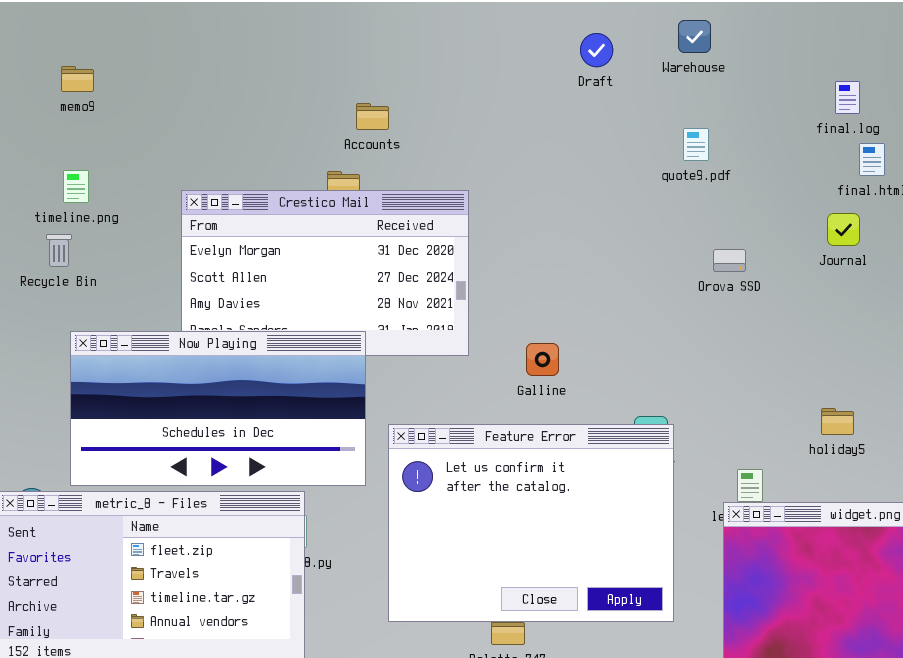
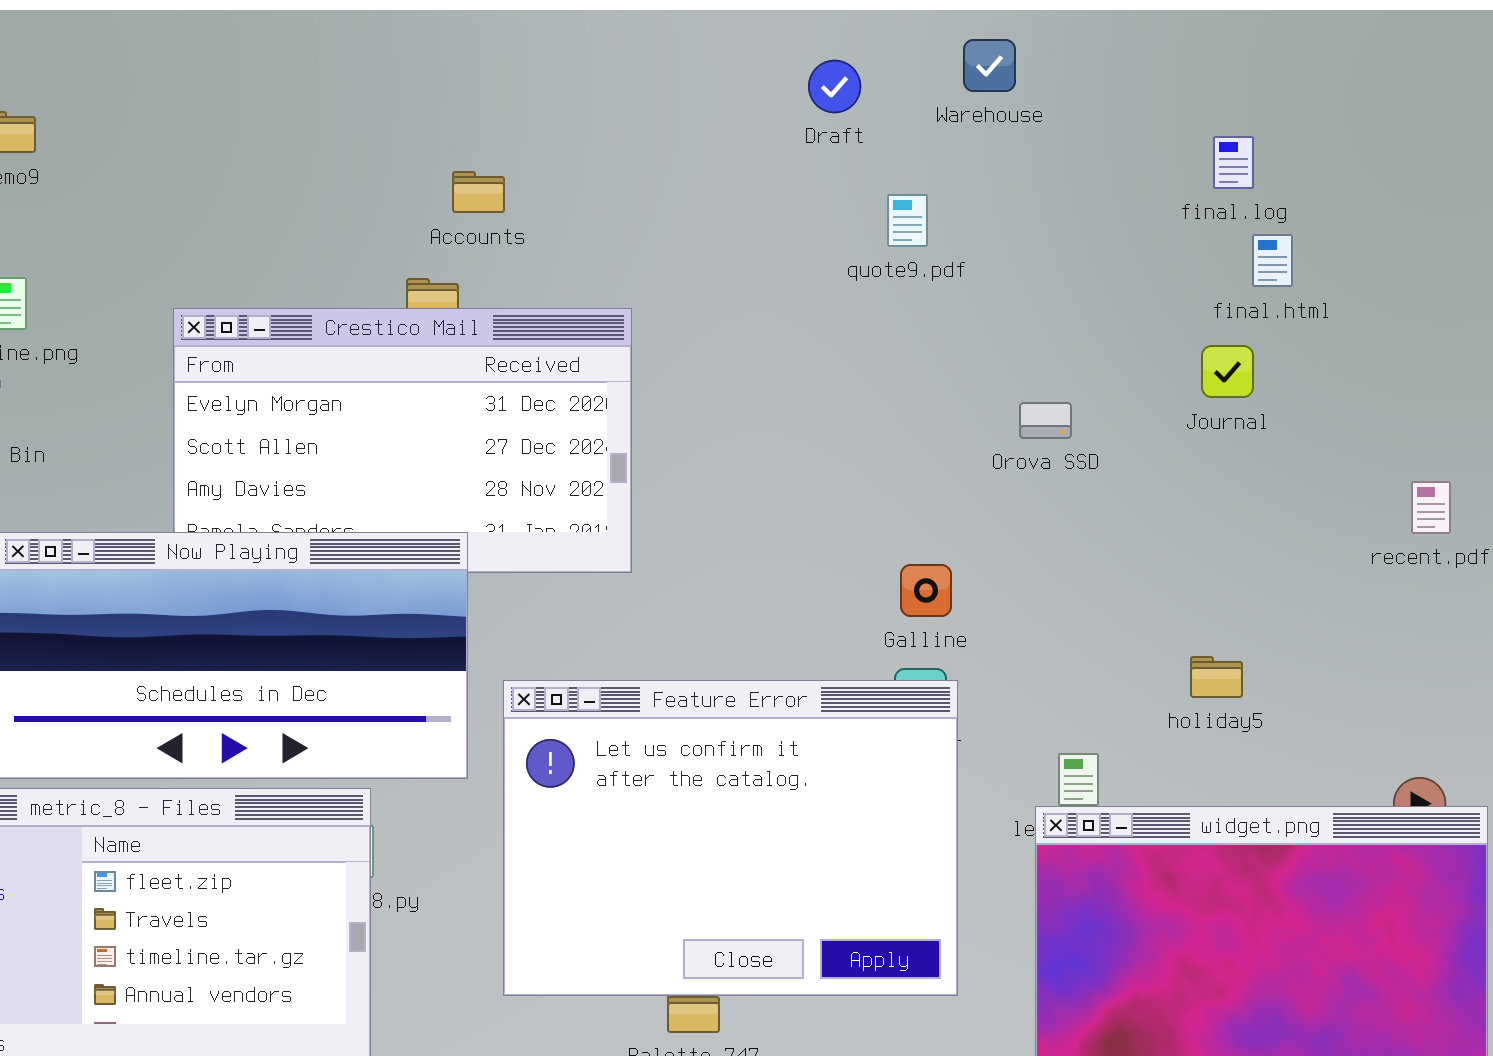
quote9.pdf: [683,128,709,161] -> [887,194,928,247], moved
Galline: [526,343,559,376] -> [900,564,952,617], moved

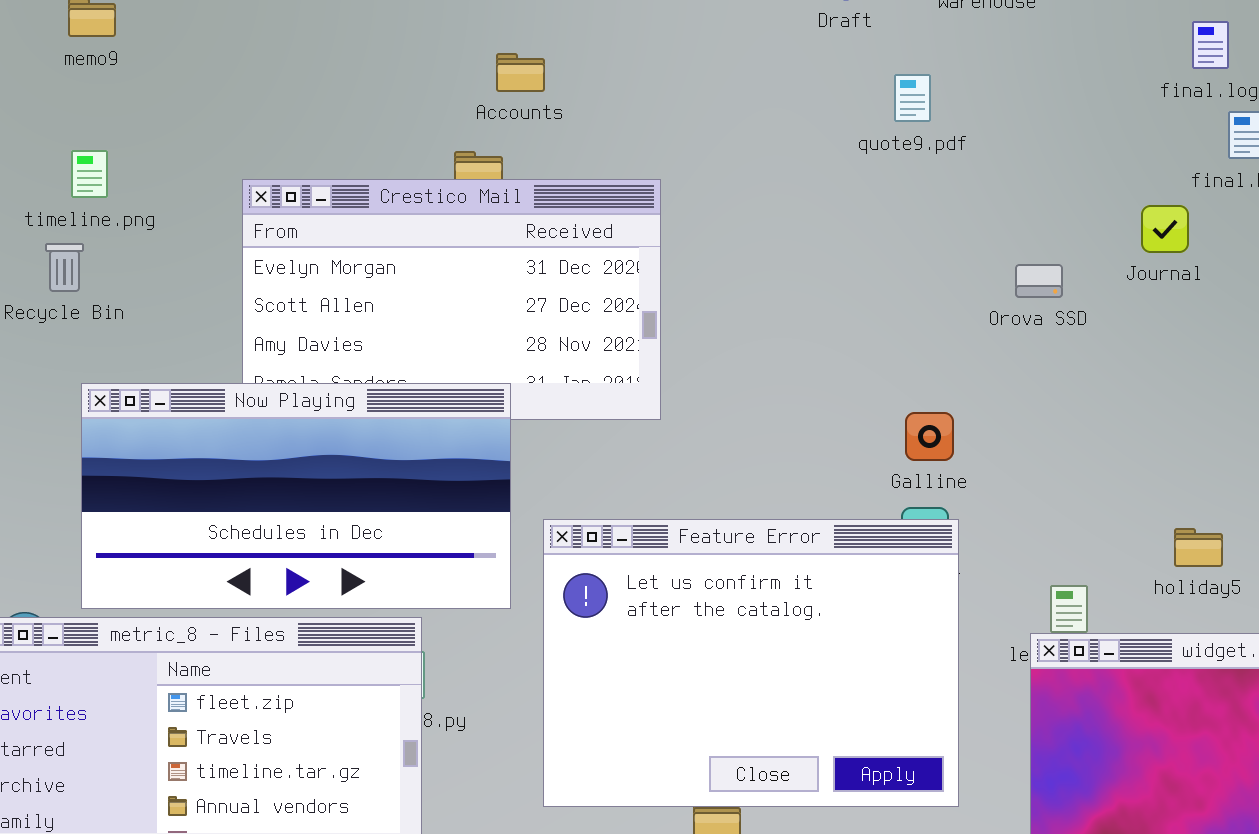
Journal: [1201,345,1254,398] -> [1141,205,1189,253], moved
holiday5: [1190,656,1243,698] -> [1174,528,1223,567], moved

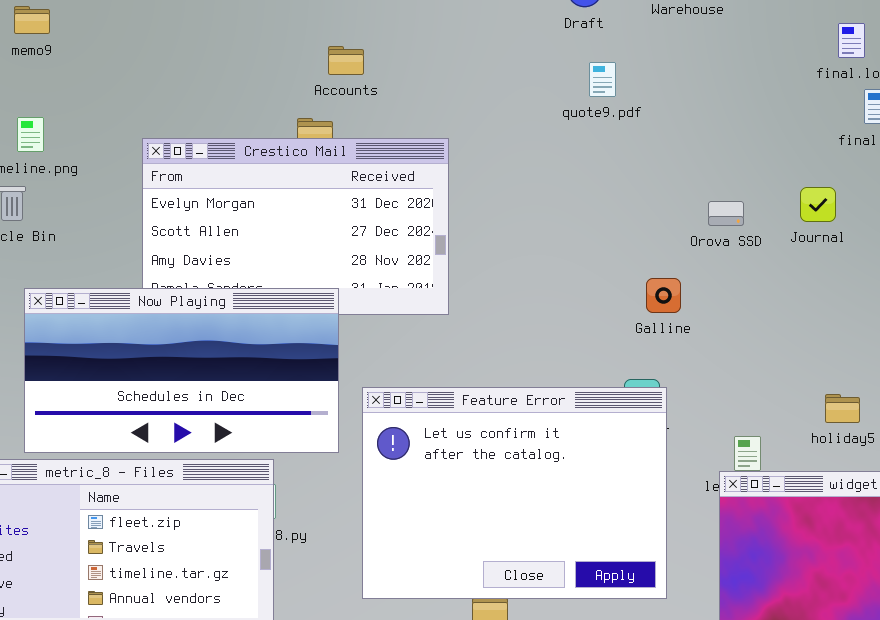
quote9.pdf: [894,74,931,122] -> [589,62,616,97], moved
Journal: [1141,205,1189,253] -> [800,187,836,222], moved
Galline: [905,412,954,461] -> [646,278,681,313], moved

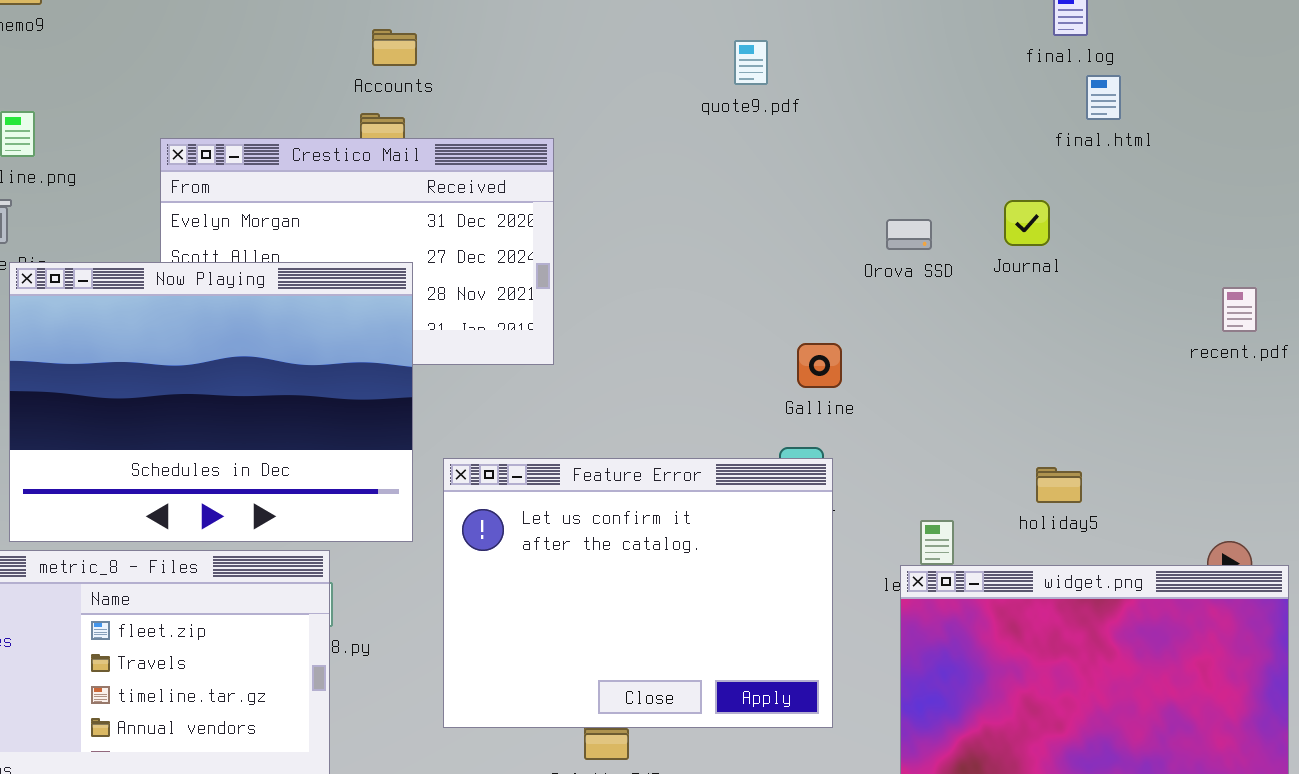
Accounts: [328,46,364,75] -> [372,29,417,66], moved
Galline: [646,278,681,313] -> [797,343,842,388], moved
Now Playing: [24,288,339,453] -> [9,262,413,542], resized

